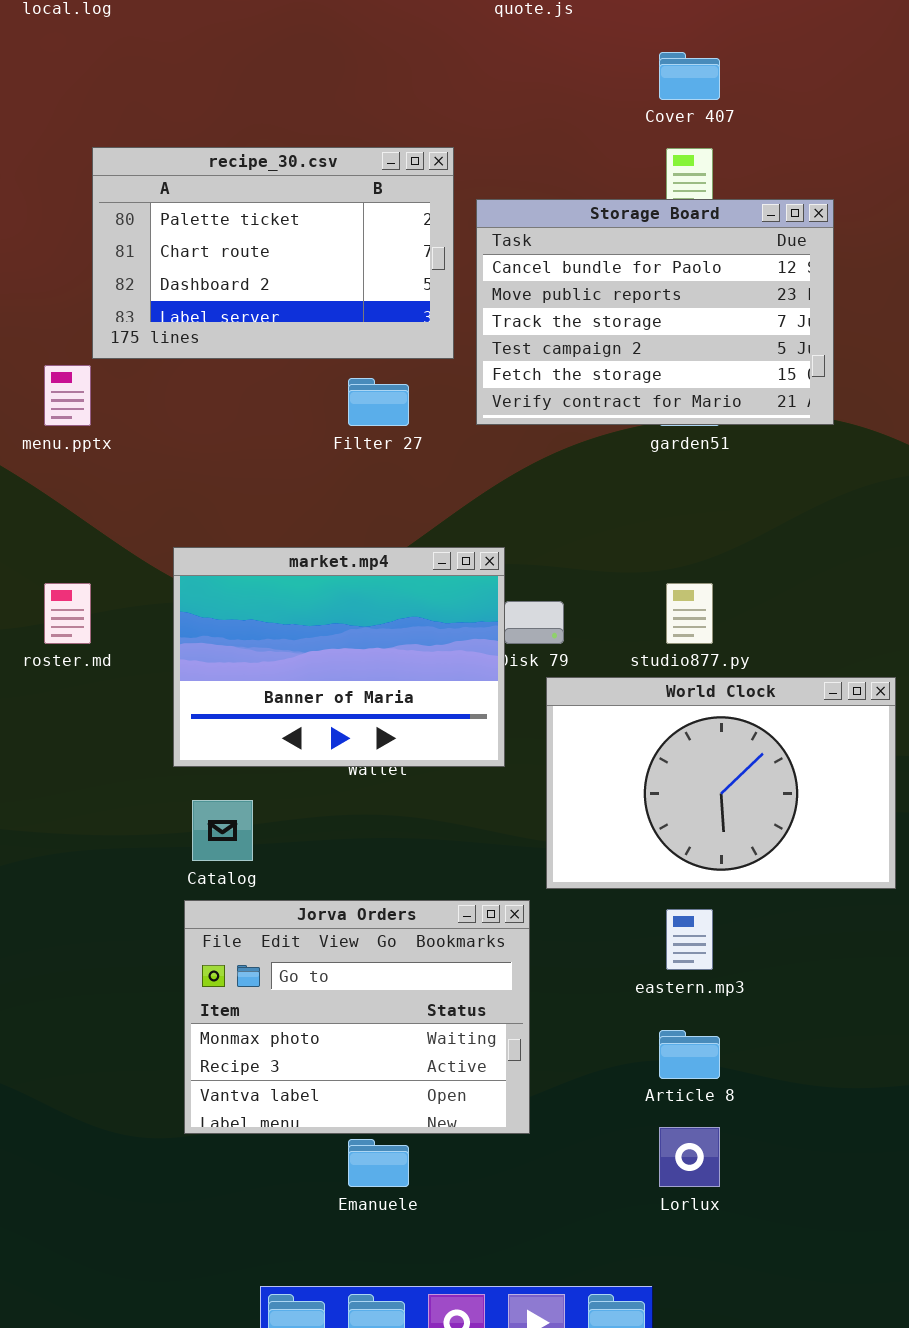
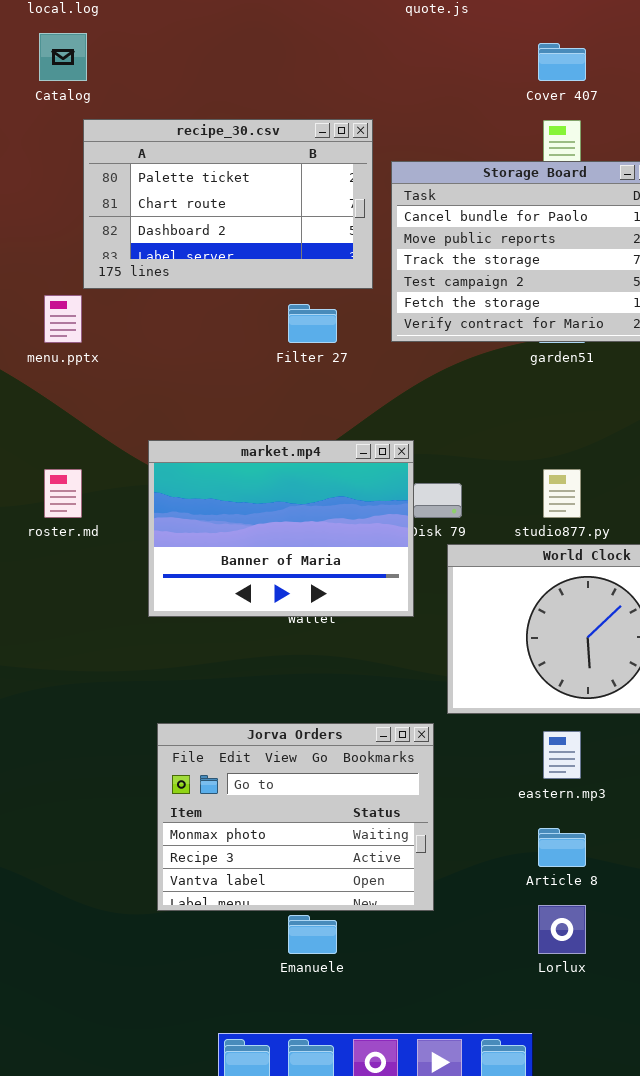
Catalog: [192,800,253,861] -> [39,33,87,81], moved

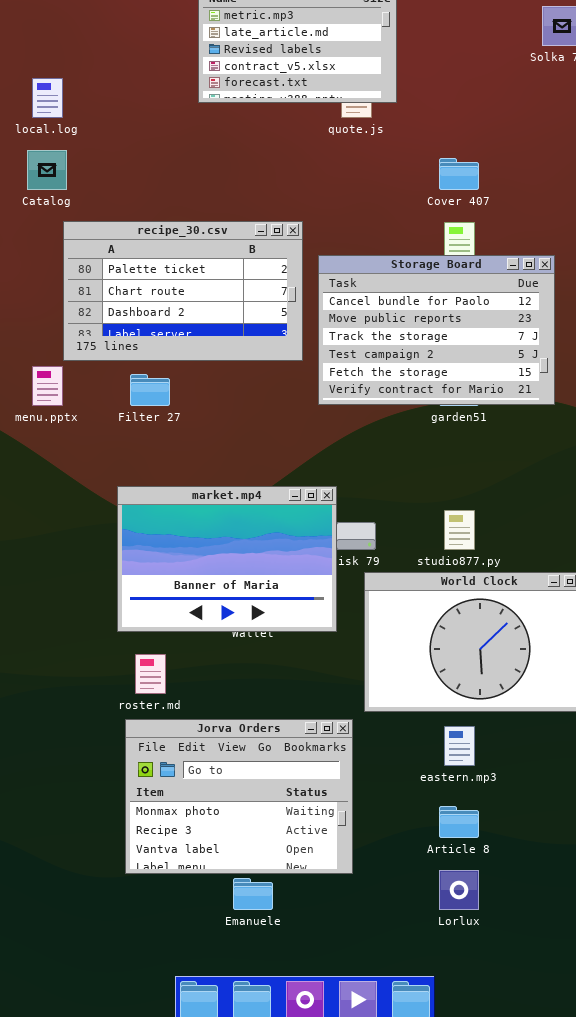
Filter 27: [288,304,337,343] -> [130,374,170,406], moved
roster.md: [44,469,82,518] -> [135,654,166,694], moved

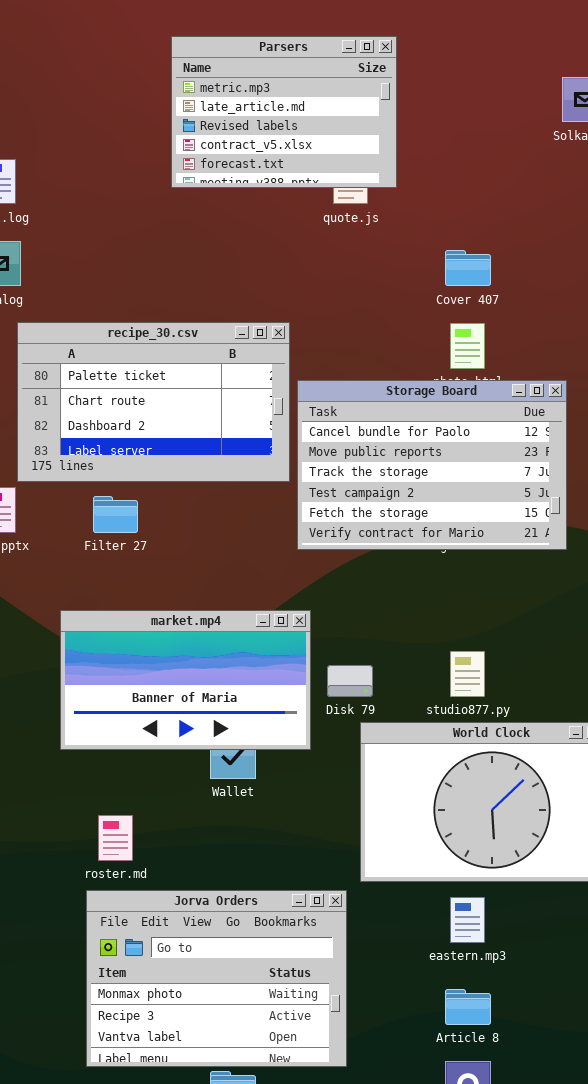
Storage Board: [318,255,555,405] -> [297,380,567,550], moved
market.mp4: [117,486,337,632] -> [60,610,311,750], moved, resized

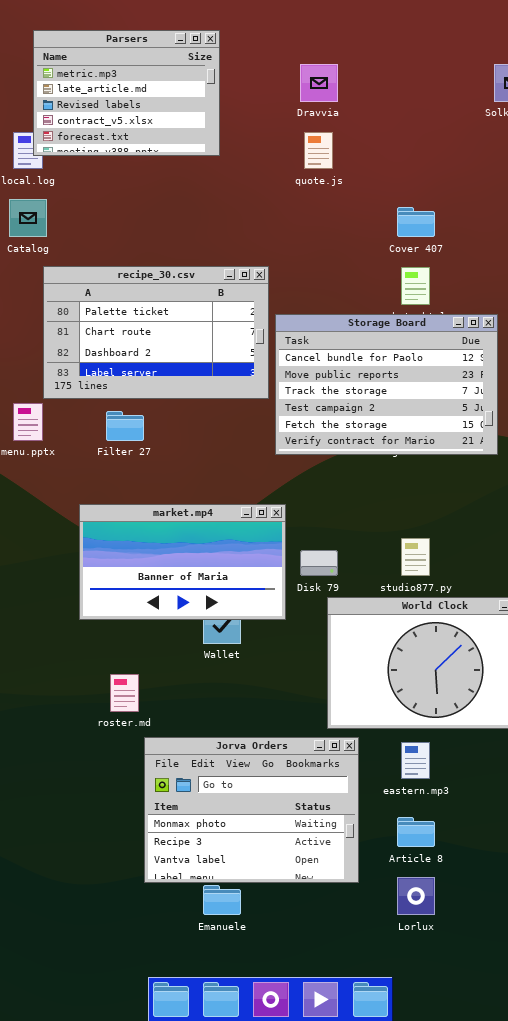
Parsers: [171,36,397,188] -> [33,30,220,156], moved
Jorva Orders: [86,890,347,1067] -> [144,737,359,883], moved

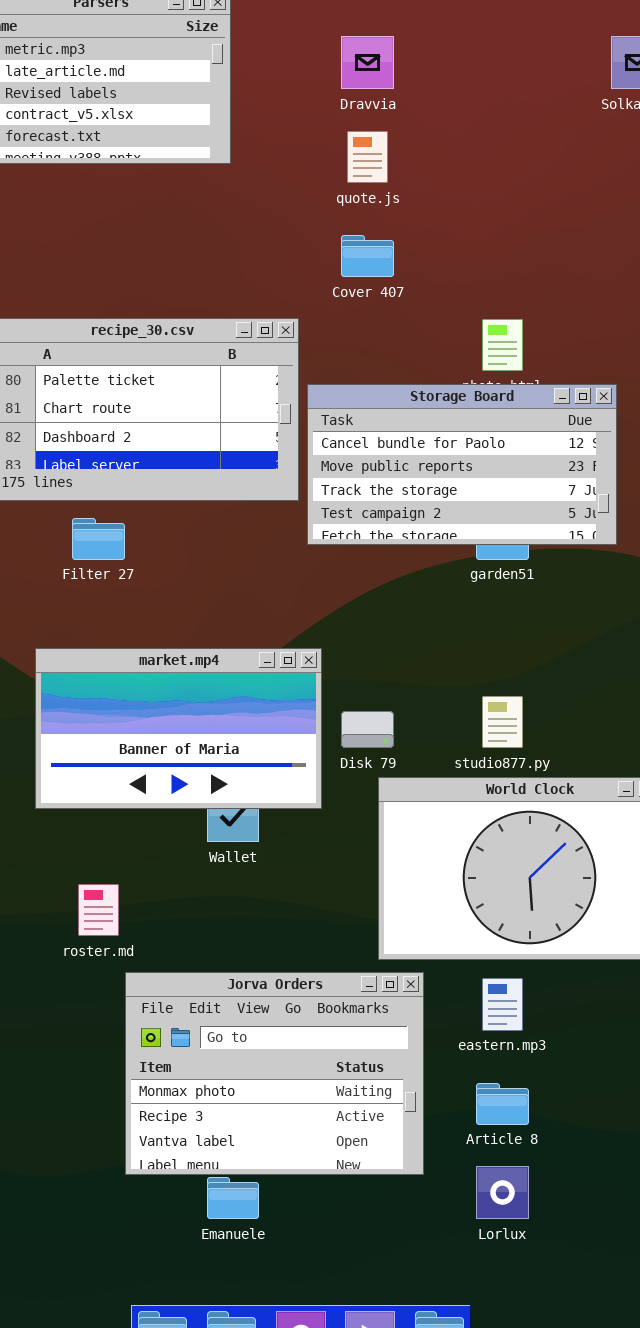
Cover 407: [397,207,435,237] -> [341,235,394,277], moved
Storage Board: [275,314,498,455] -> [307,384,617,545], resized

